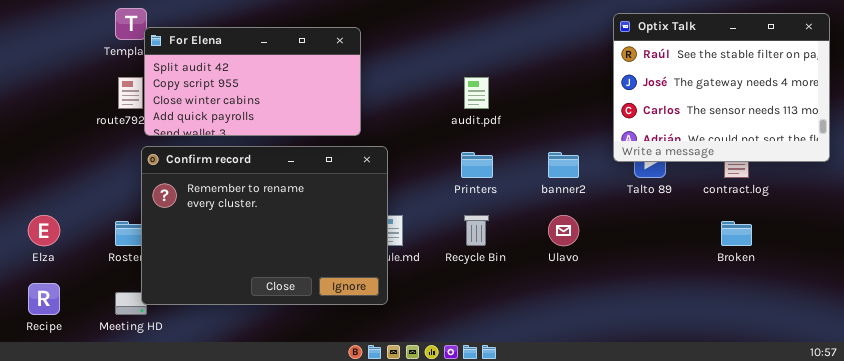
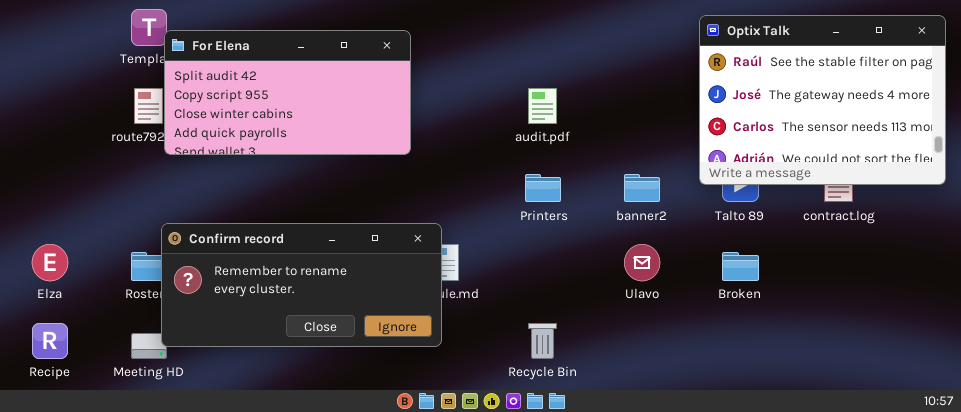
Confirm record: [141,146,388,305] -> [161,223,442,347], resized
Recycle Bin: [464,215,489,246] -> [528,323,557,359], moved
Broken: [721,221,752,246] -> [722,252,759,281], moved

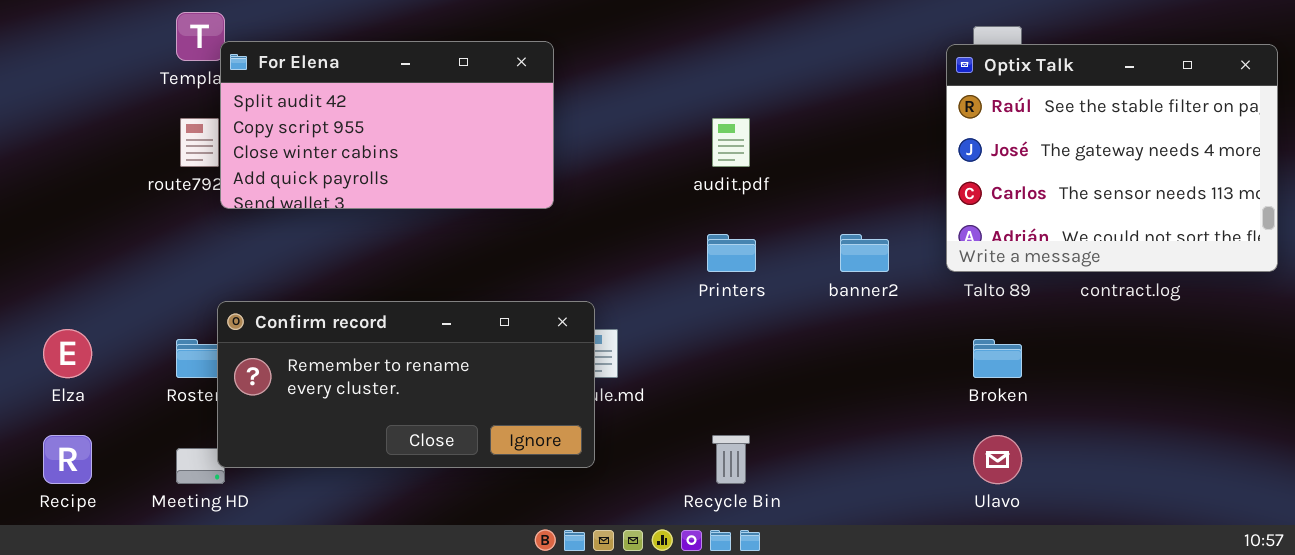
Optix Talk: [699,15,946,185] -> [946,44,1278,272], moved
Ulavo: [624,244,660,281] -> [973,435,1022,484], moved

